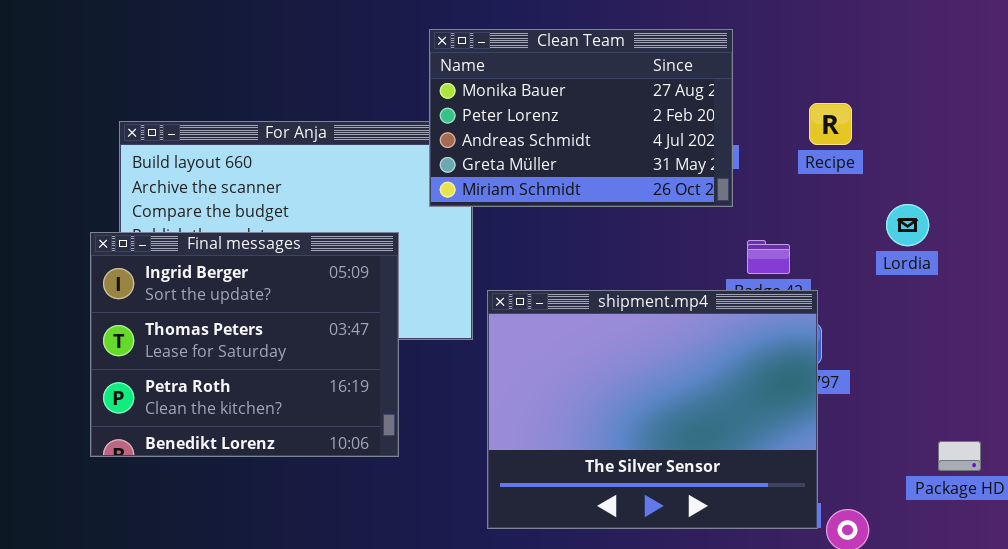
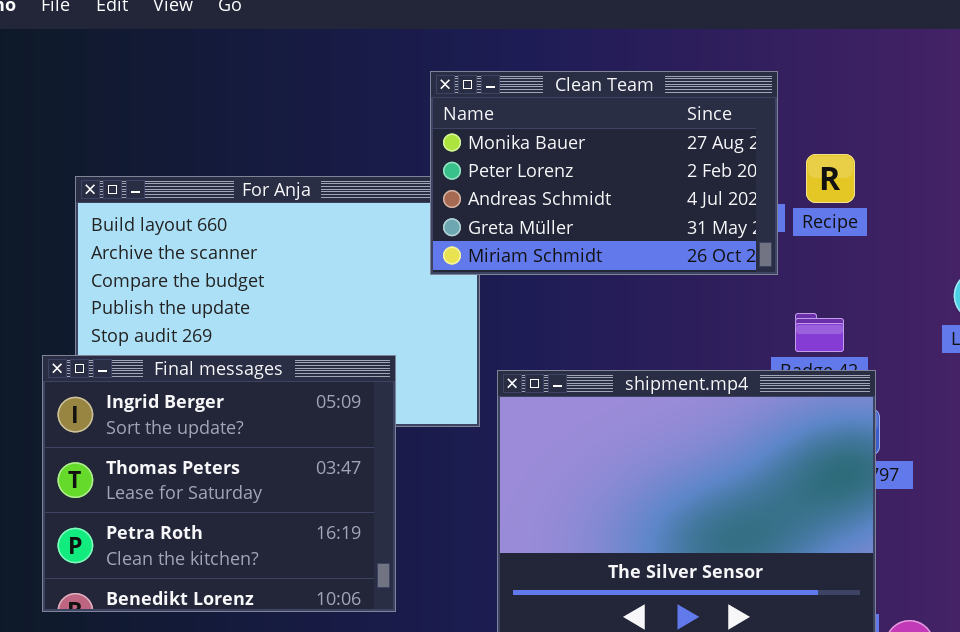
Recipe: [809,103,852,145] -> [806,154,855,203], moved
Final messages: [90,232,399,457] -> [42,355,396,612], moved

